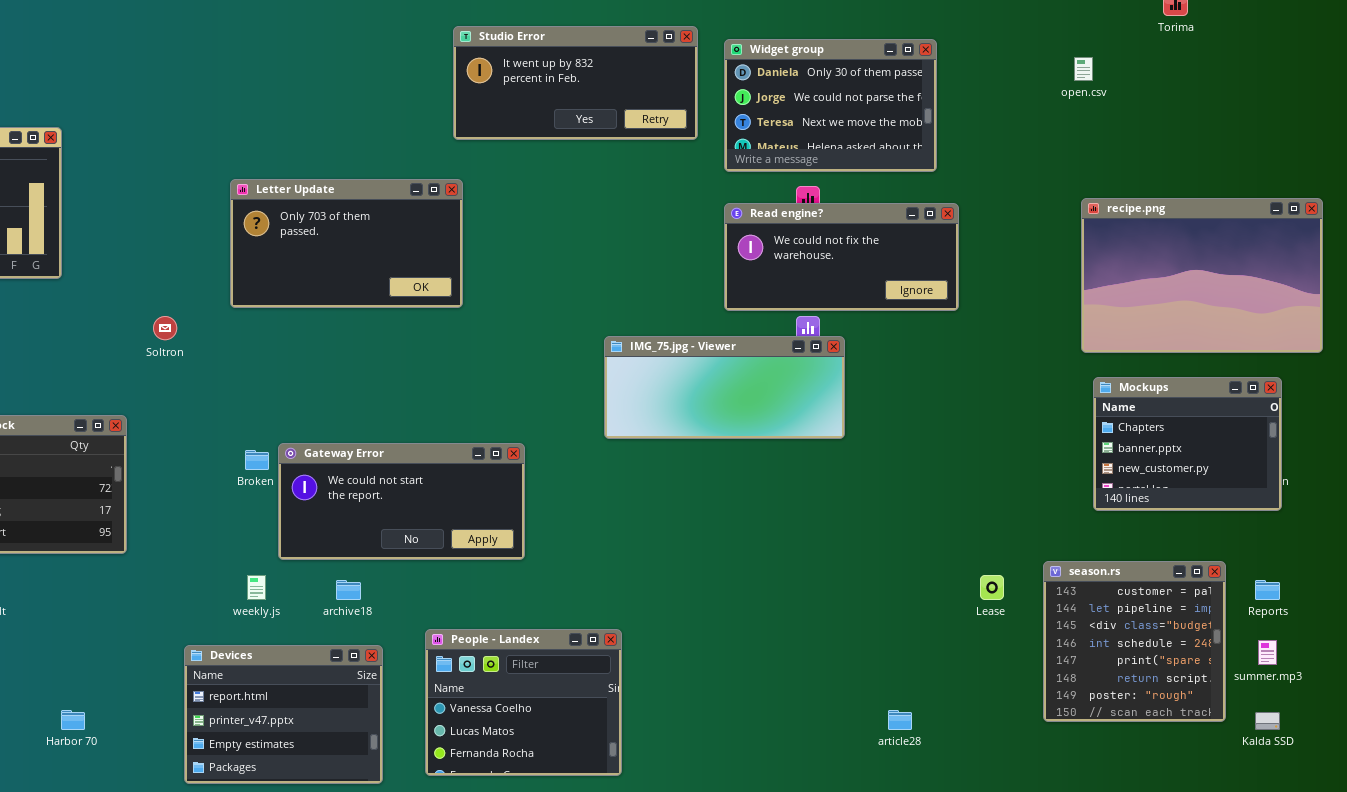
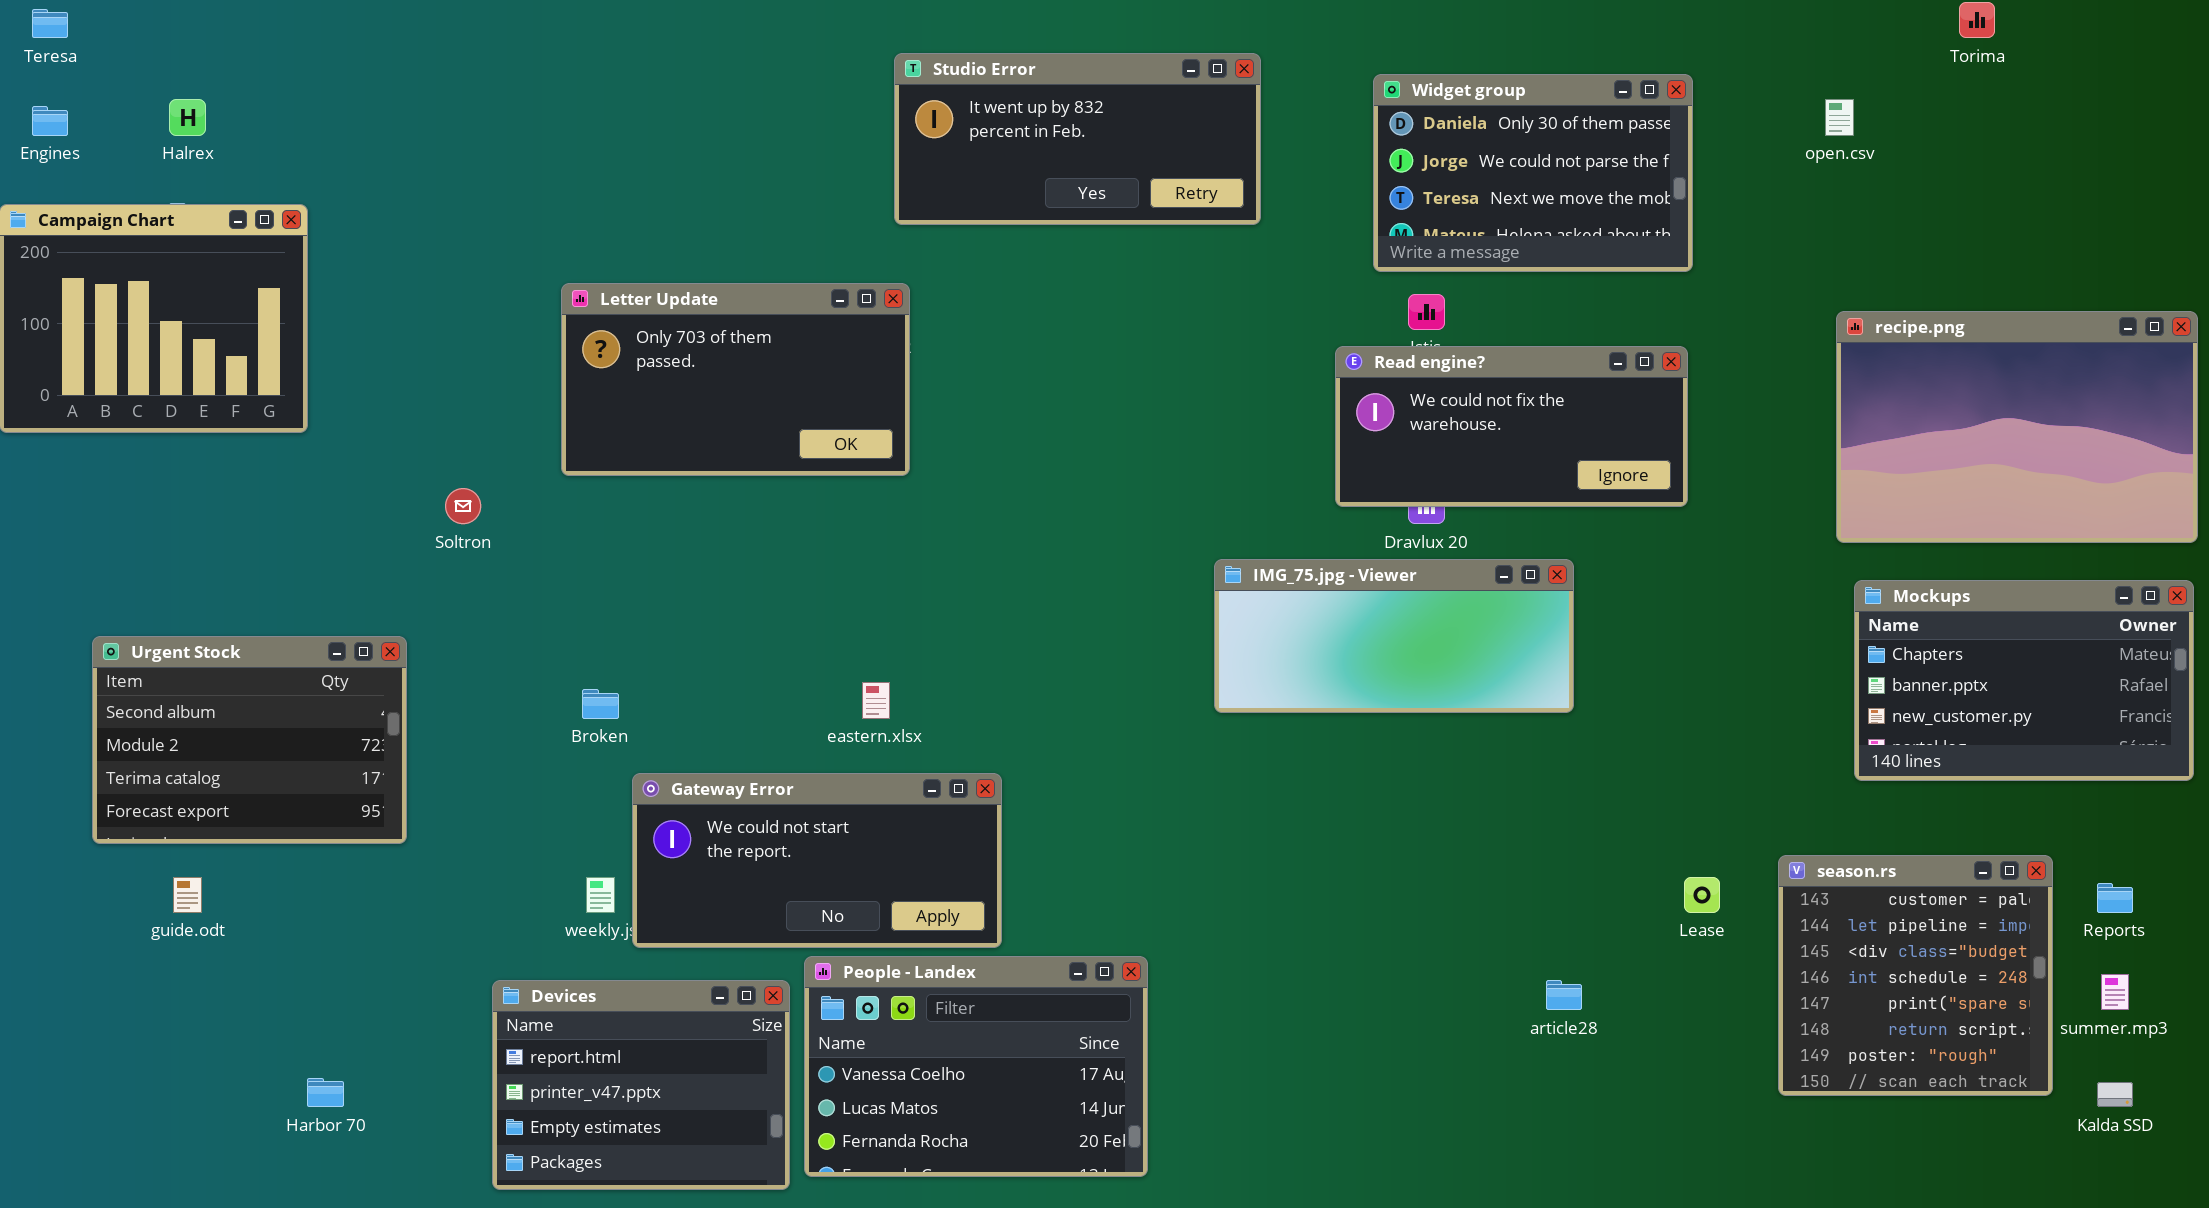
Widget group: [724,39,937,172] -> [1373,74,1693,272], moved
Read engine?: [724,203,959,311] -> [1335,346,1688,507], moved
IMG_75.jpg - Viewer: [604,336,845,439] -> [1214,559,1574,713], moved
Mockups: [1093,377,1282,511] -> [1854,580,2194,781], resized
Gateway Error: [278,443,525,560] -> [632,773,1002,948], moved
People - Landex: [425,629,622,776] -> [804,956,1148,1177], resized
article28: [888,710,912,730] -> [1546,980,1582,1010], moved

